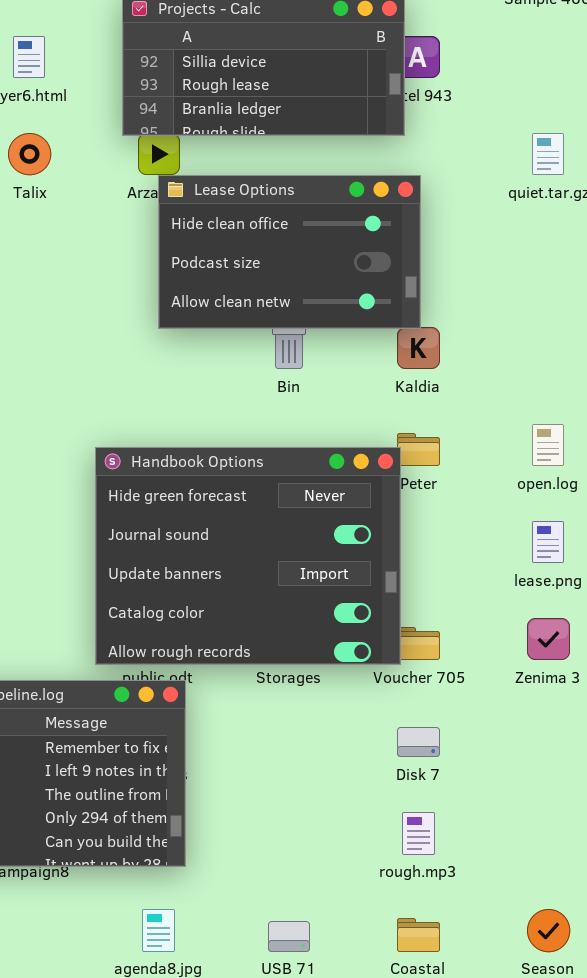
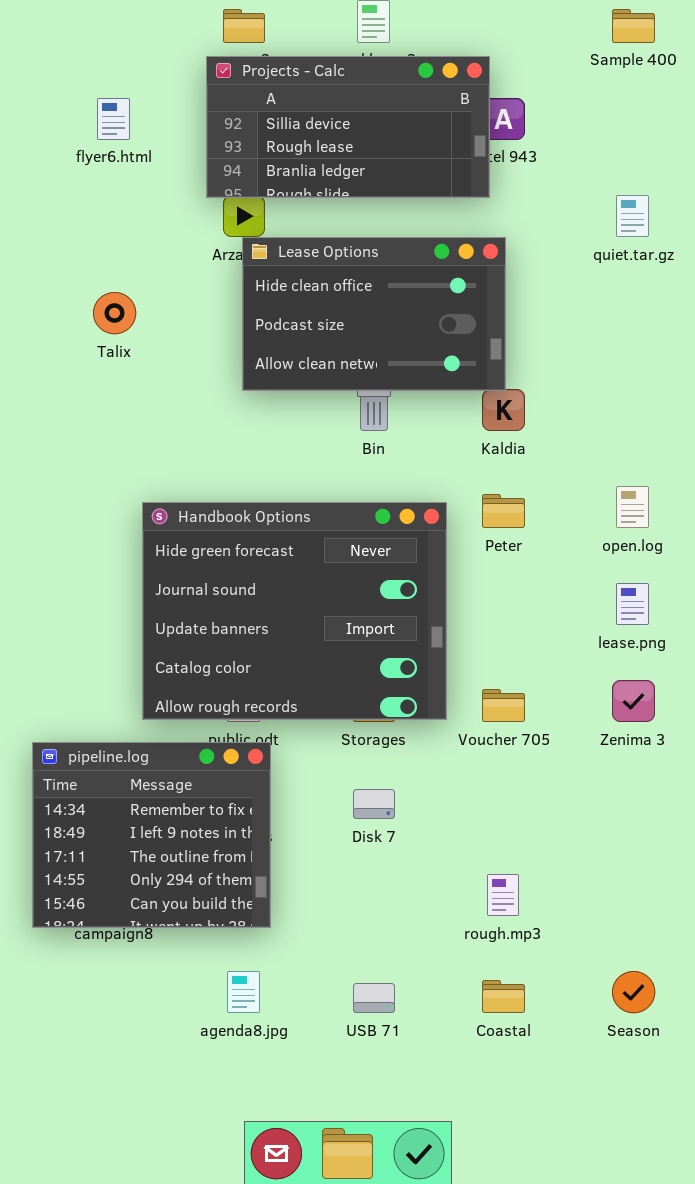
Talix: [8,133,51,175] -> [93,292,136,334], moved
Handbook Options: [95,447,401,665] -> [142,502,447,720], moved
Disk 7: [397,727,440,757] -> [353,789,395,819], moved

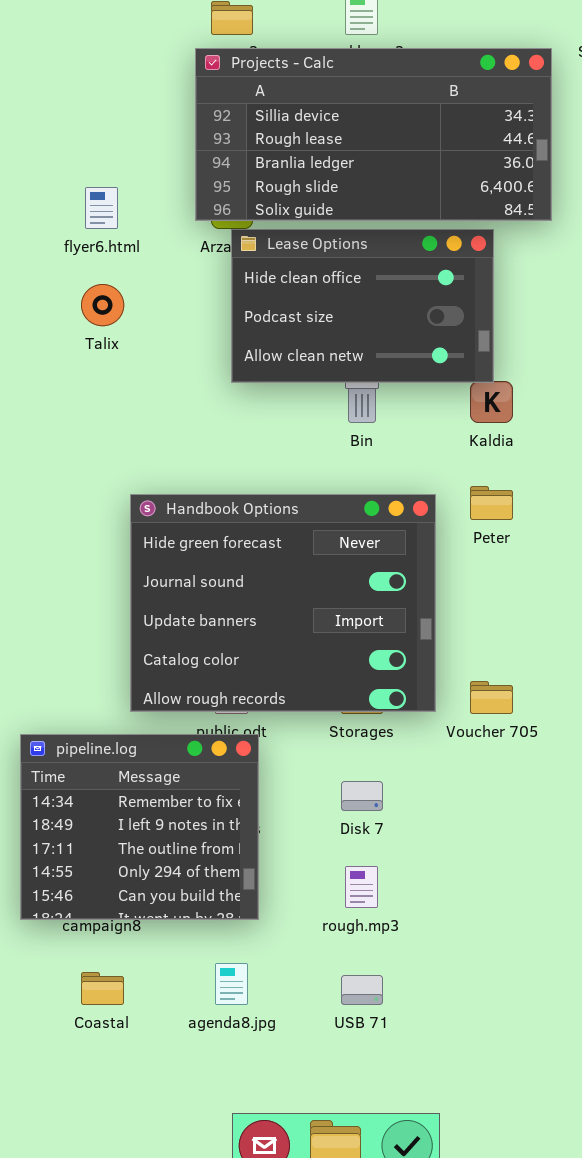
Projects - Calc: [206,56,490,198] -> [195,48,552,221], resized
flyer6.html: [97,98,130,140] -> [85,187,118,229], moved
rough.mp3: [487,874,519,916] -> [345,866,378,908], moved
Coastal: [482,980,525,1013] -> [81,972,124,1005], moved

